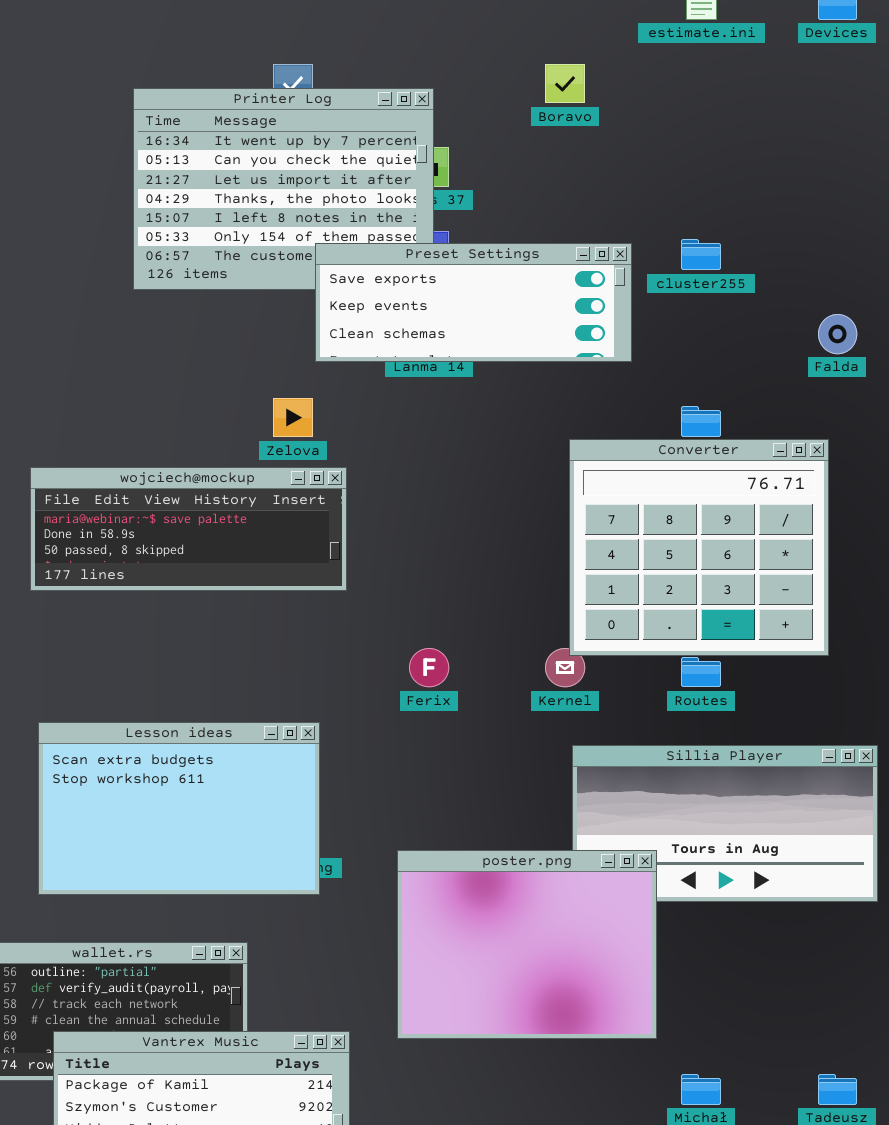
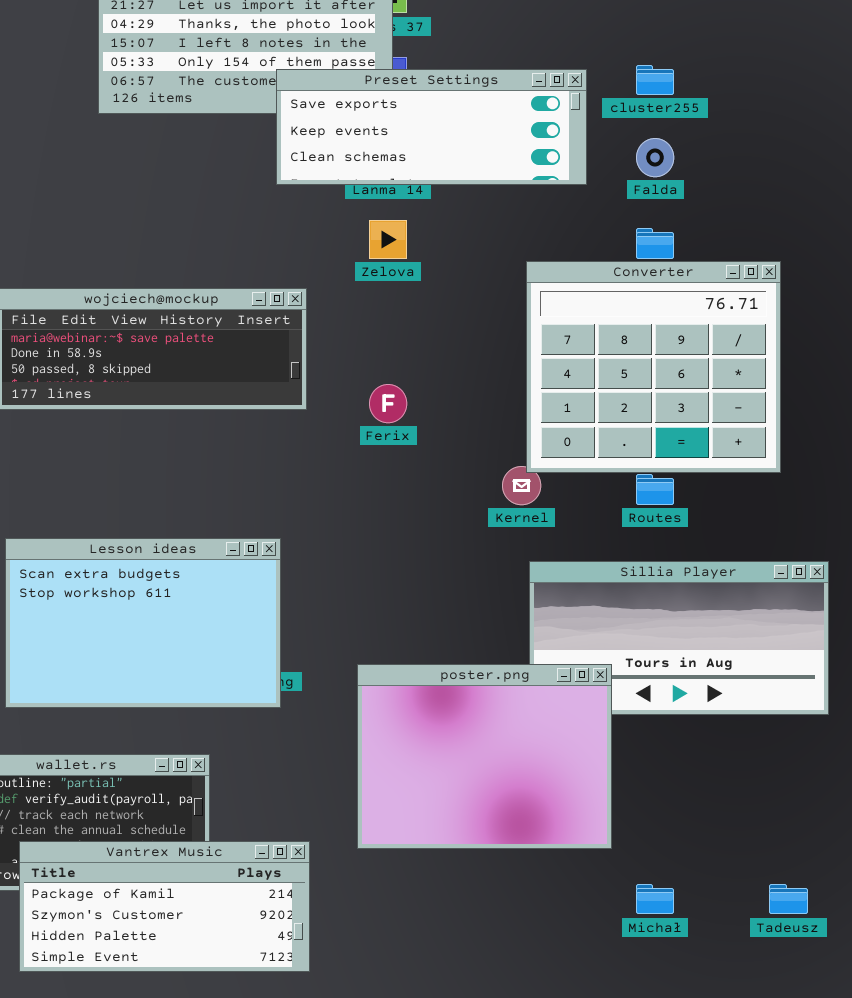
Falda: [818,314,857,354] -> [636,138,674,177], moved
Zelova: [273,398,313,437] -> [369,220,407,259], moved
Ferix: [409,648,449,687] -> [369,384,407,423], moved

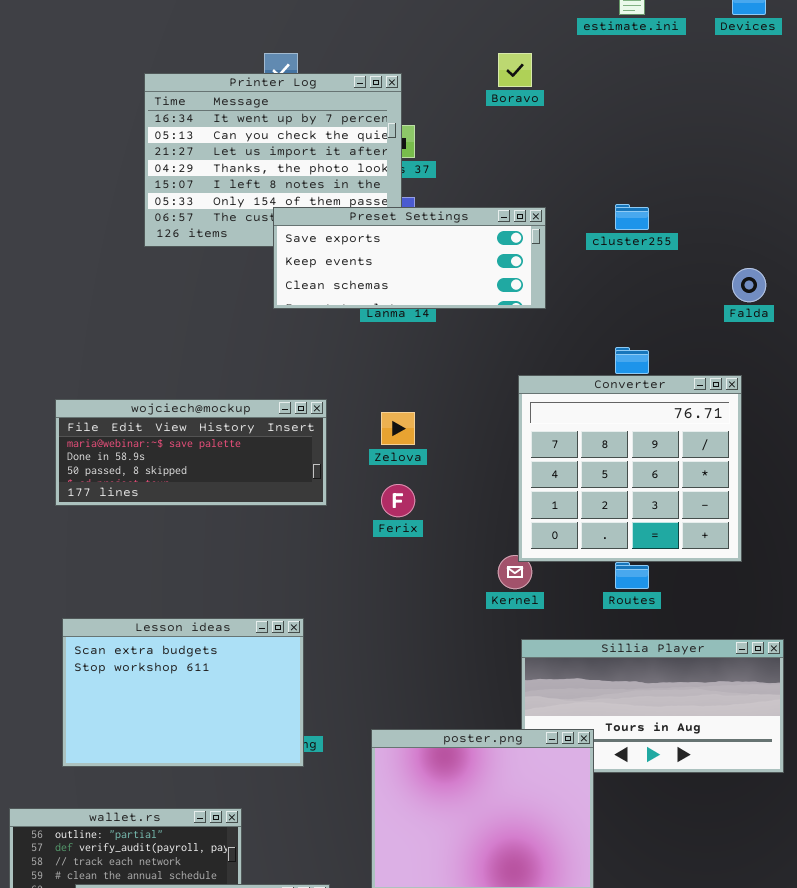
Preset Settings: [276,69,587,185] -> [273,207,546,309], moved
Falda: [636,138,674,177] -> [732,268,766,302], moved
Zelova: [369,220,407,259] -> [381,412,415,445], moved

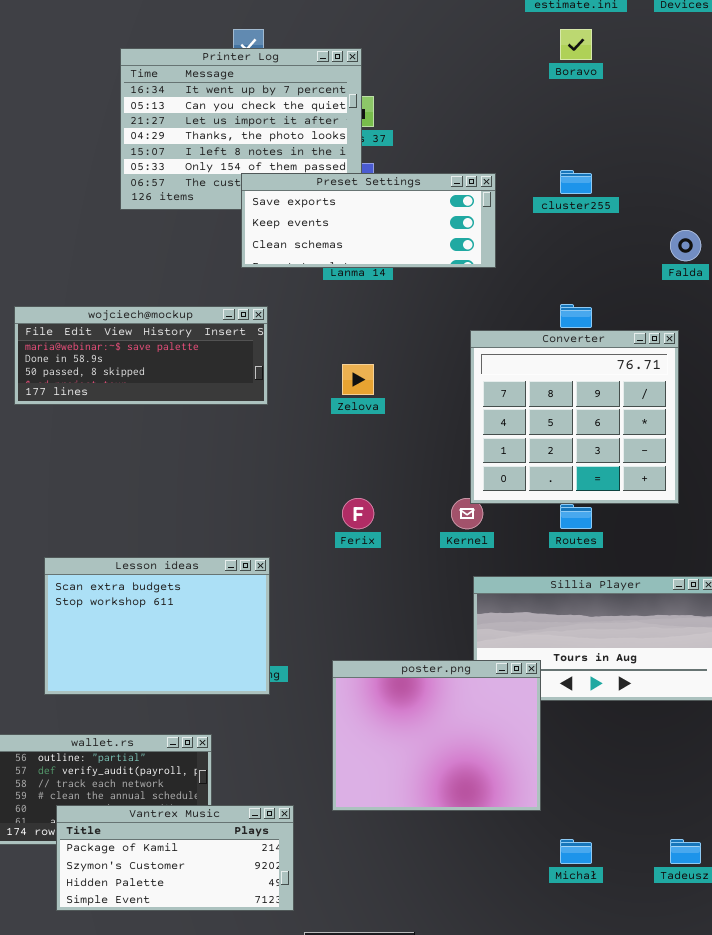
Boravo: [498,53,532,87] -> [560,29,592,60], moved
wojciech@mockup: [55,399,327,506] -> [14,306,268,405], moved
Ferix: [381,484,415,517] -> [342,498,374,529], moved

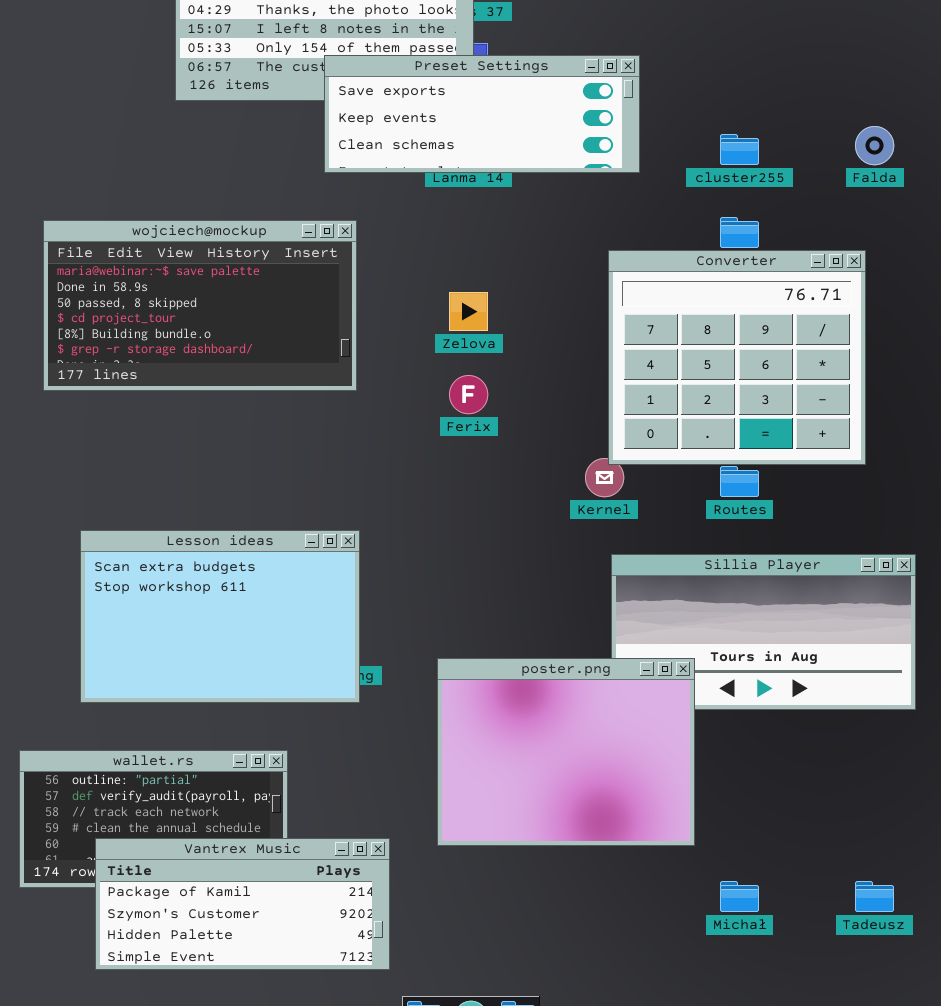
cluster255: [560,170,592,194] -> [720,134,759,165], moved
wojciech@mockup: [14,306,268,405] -> [43,220,357,391], resized
Ferix: [342,498,374,529] -> [449,375,488,414], moved

